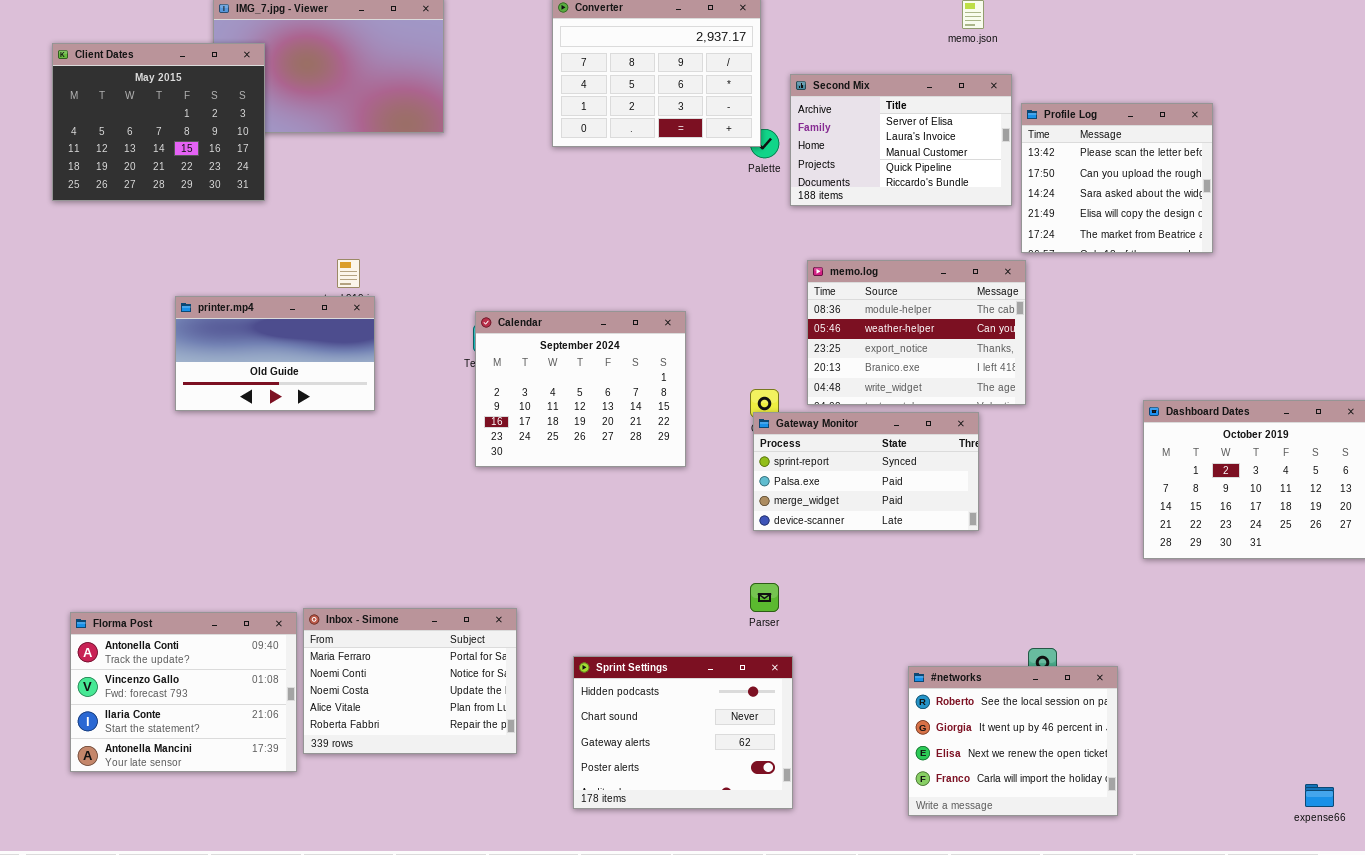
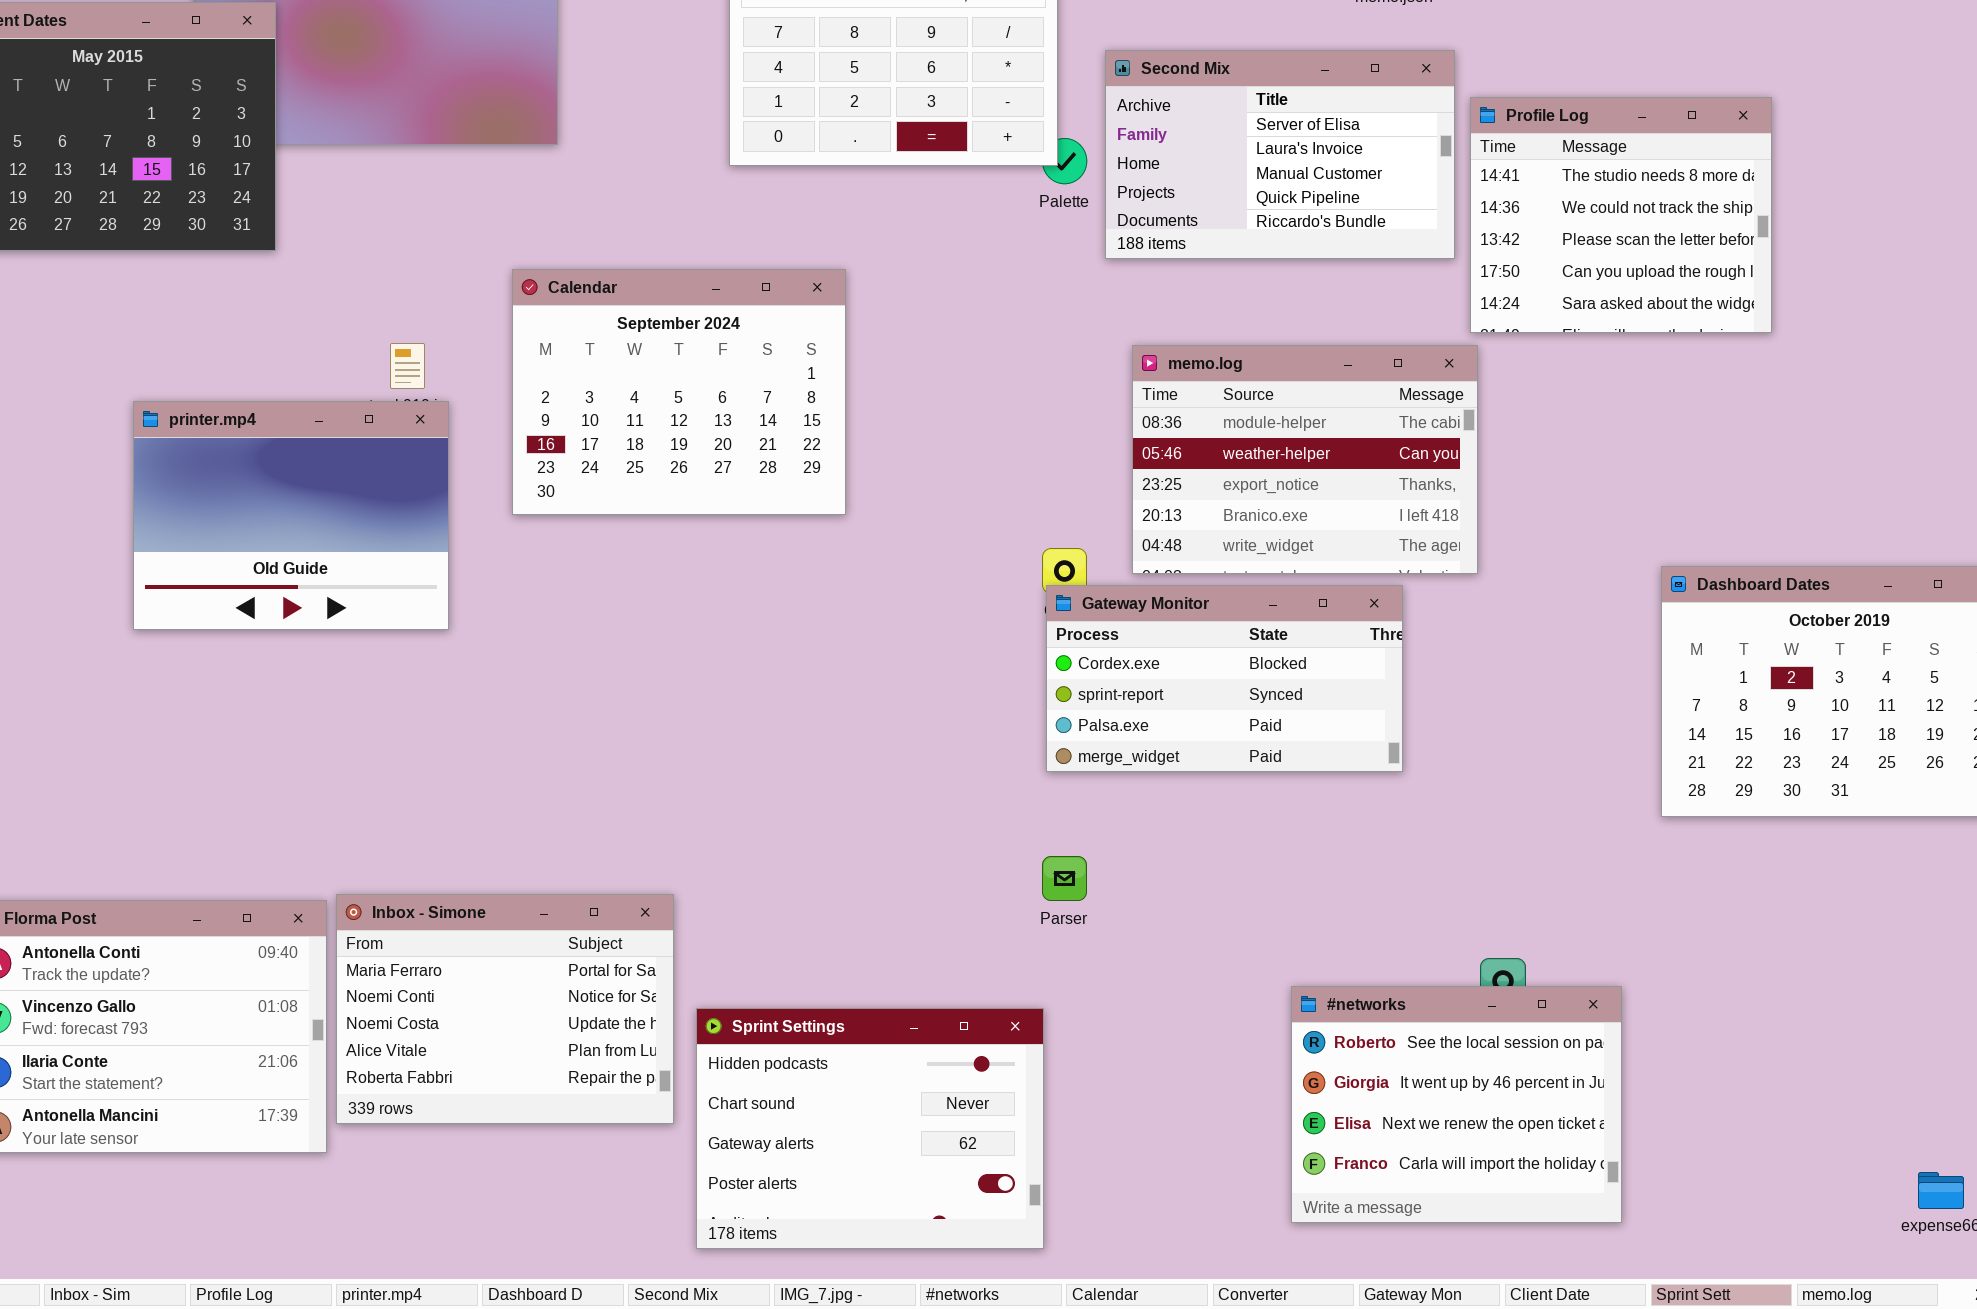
Profile Log: [1021,103,1213,253] -> [1470,97,1772,333], scrolled up 2 rows
printer.mp4: [175,296,375,411] -> [133,401,449,630], resized
Calendar: [475,311,686,467] -> [512,269,846,515], moved
Gateway Monitor: [753,412,979,531] -> [1046,585,1403,772], scrolled up 1 row
Sprint Settings: [573,656,793,809] -> [696,1008,1044,1249], moved

